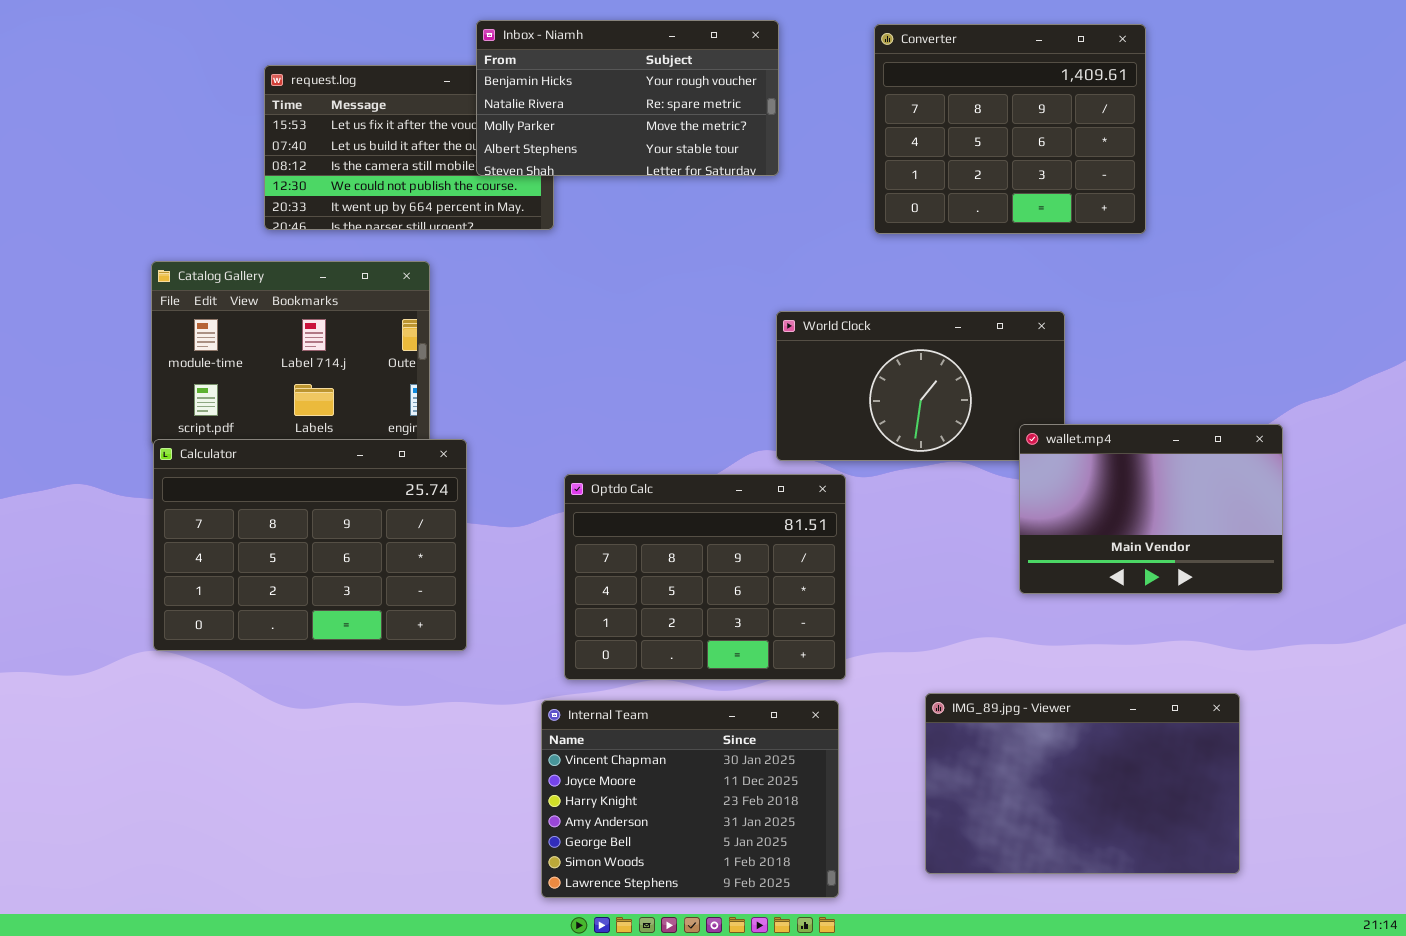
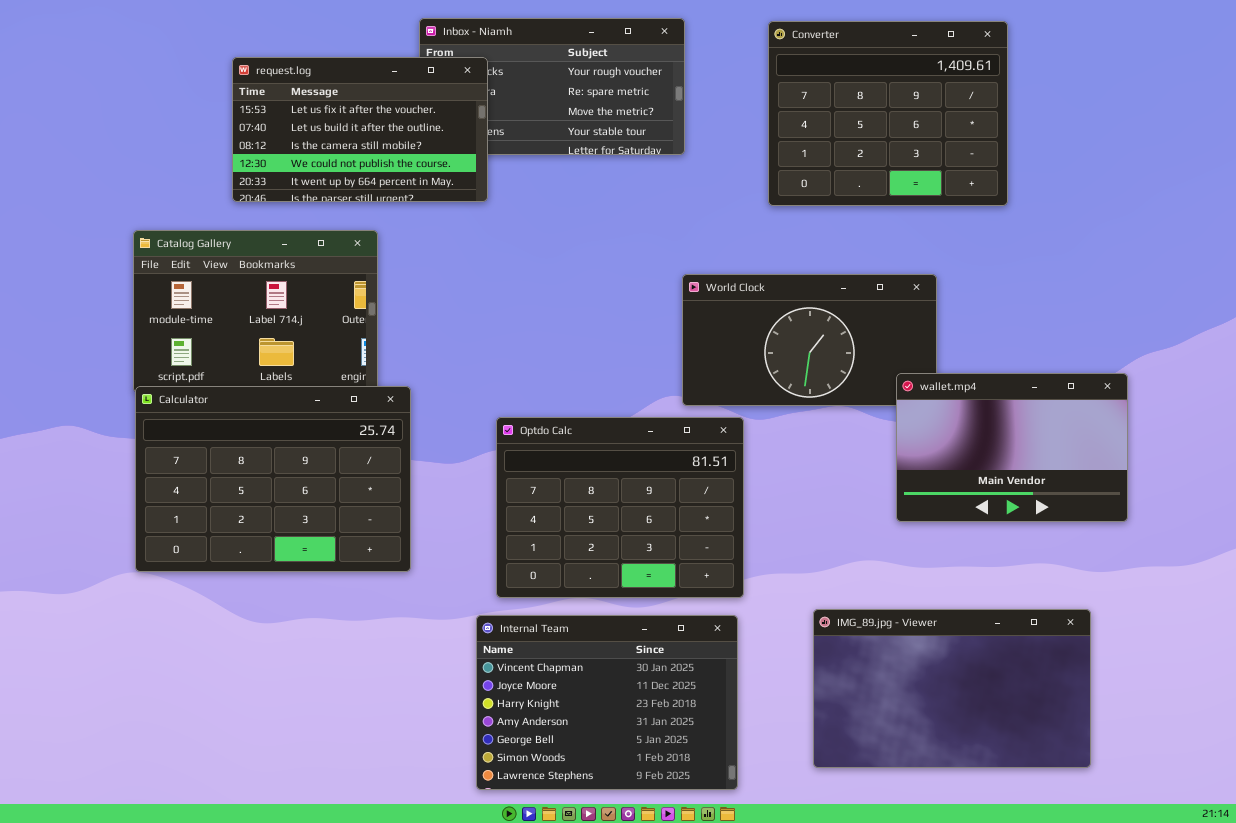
request.log: [264,65,554,230] -> [232,57,488,202], raised

